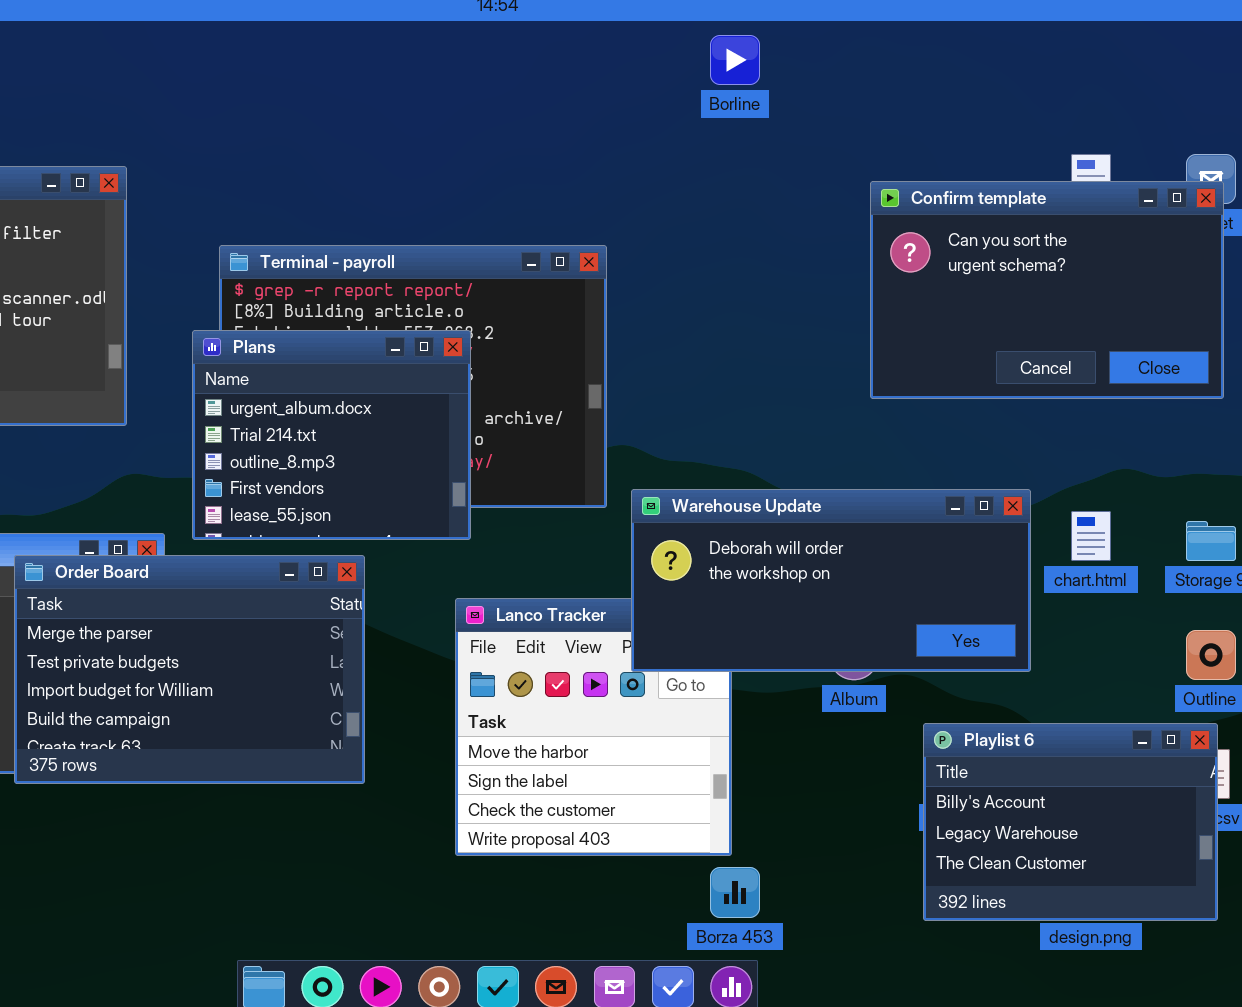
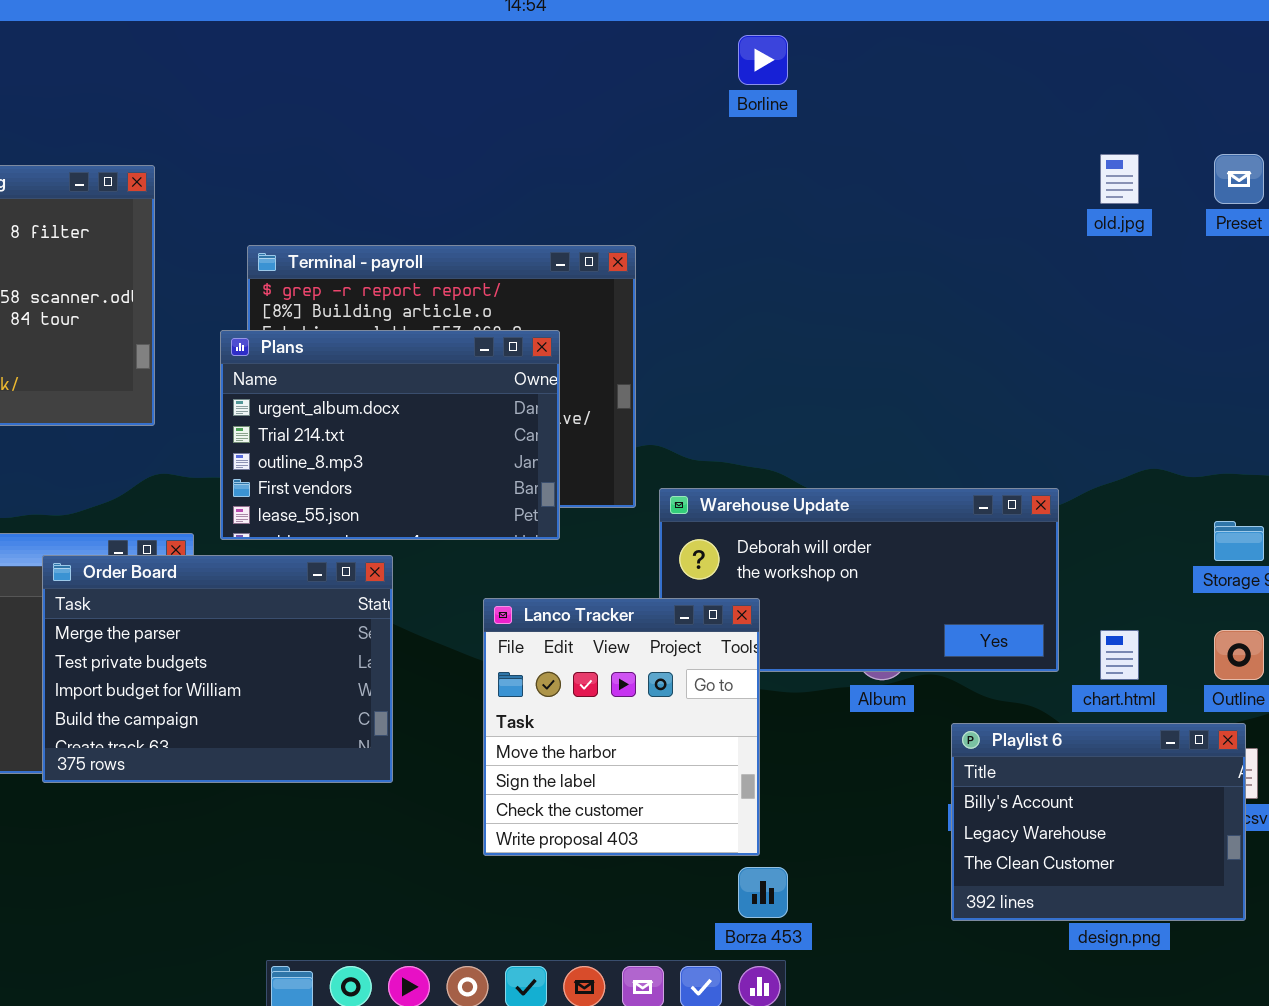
Confirm template: [870,181,1224,399] -> none, closed
Plans: [192,330,471,540] -> [220,330,560,540], resized
chart.html: [1071,511,1111,561] -> [1100,630,1139,680], moved
Lanco Tracker: [455,598,732,856] -> [483,598,760,856], raised

